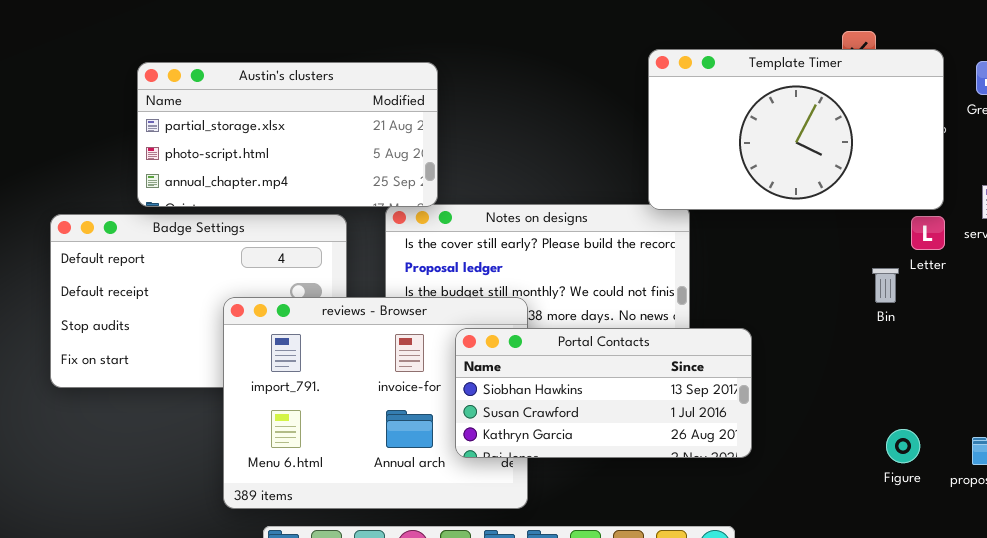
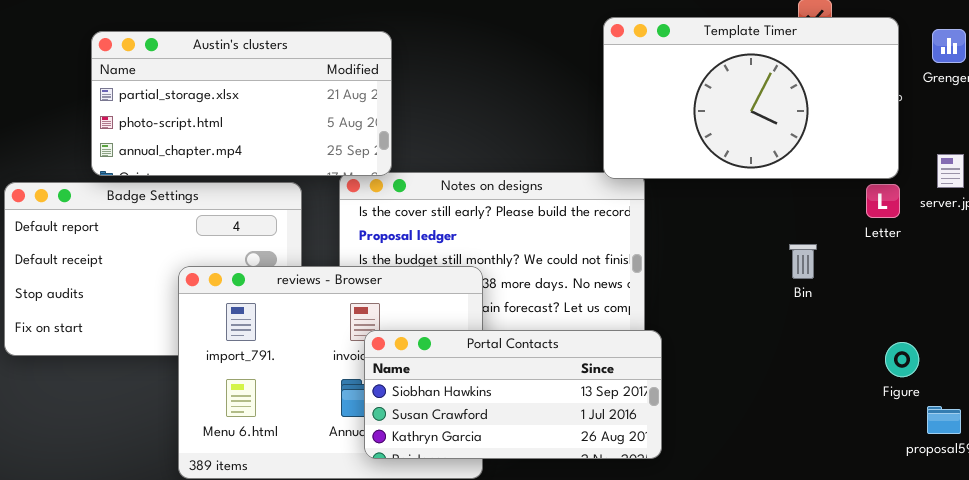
Bin: [872,268,899,303] -> [789,244,817,279], moved
Portal Contacts: [455,328,752,458] -> [364,330,662,459], moved
Figure: [886,429,920,463] -> [885,342,919,377], moved

